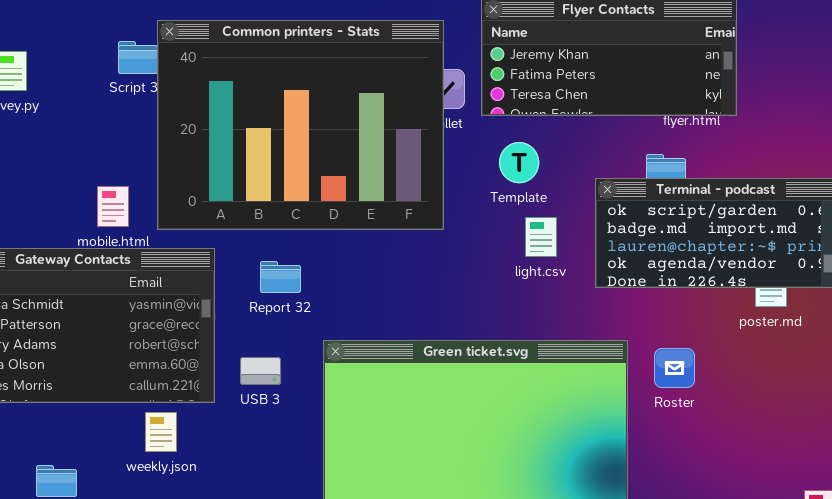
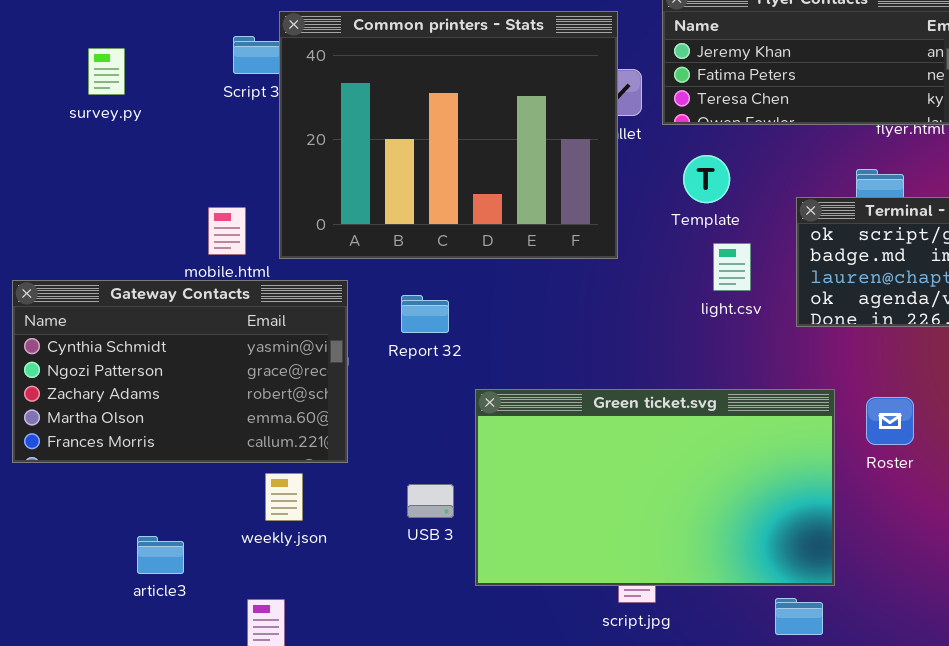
USB 3: [240,357,281,385] -> [407,484,454,518], moved

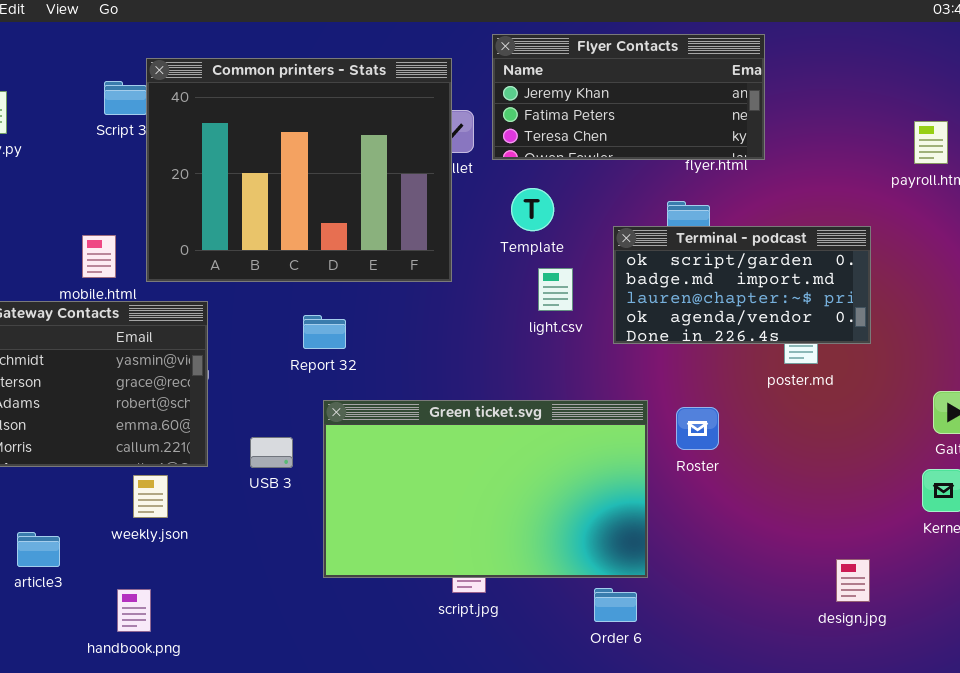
Report 32: [401,295,449,333] -> [303,315,346,349], moved
USB 3: [407,484,454,518] -> [250,437,293,468], moved

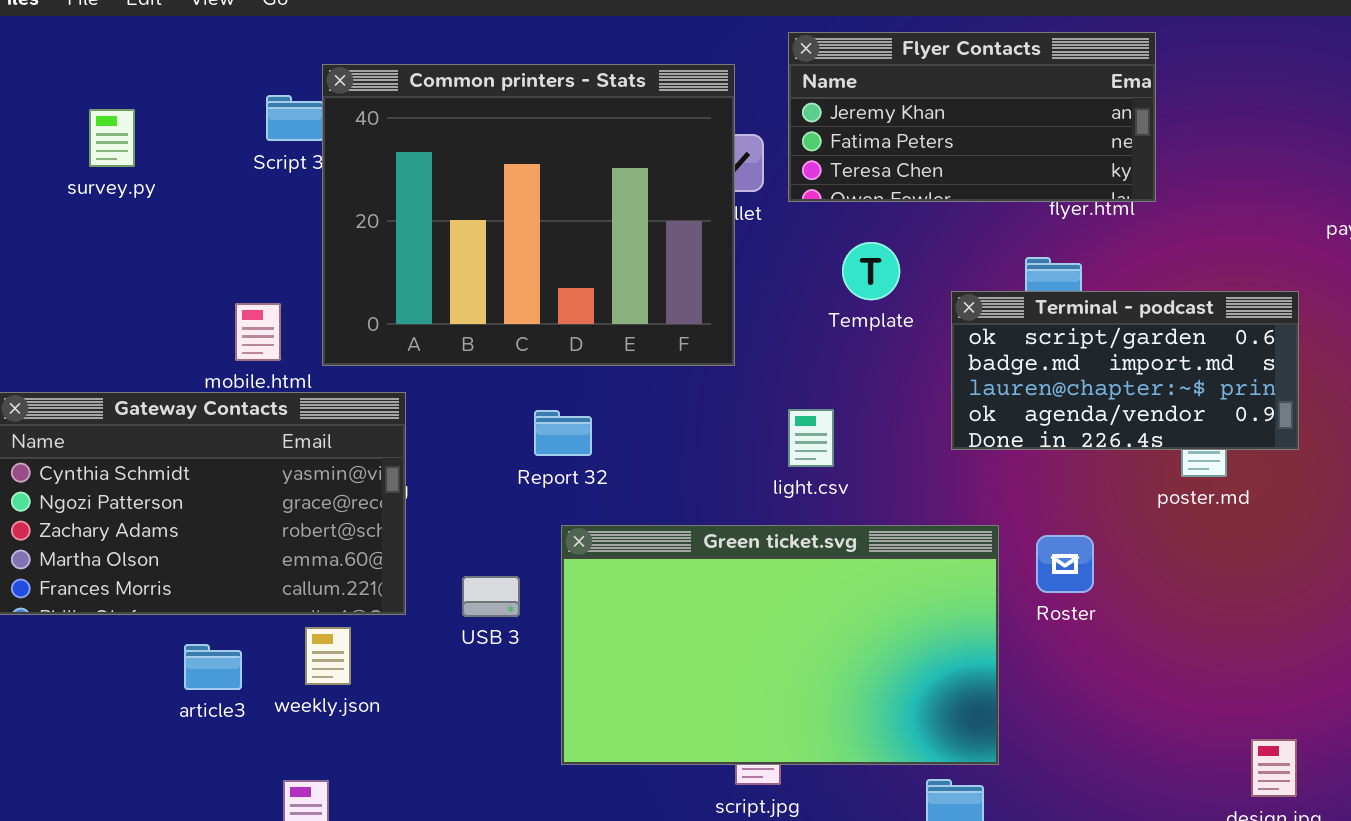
Template: [511,188,554,231] -> [842,242,900,300], moved
light.csv: [538,268,573,311] -> [788,409,834,467], moved
article3: [17,532,60,567] -> [184,644,242,690], moved

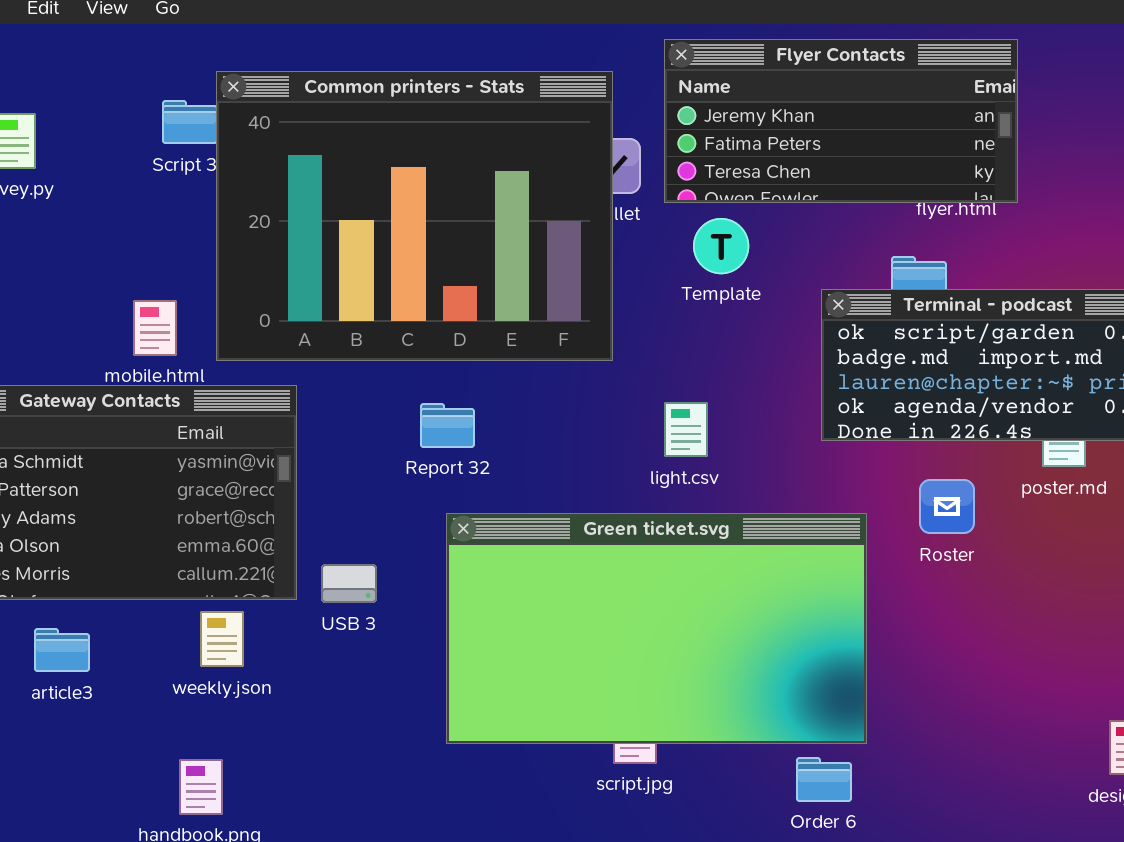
Template: [842,242,900,300] -> [693,218,749,274], moved
Roster: [1036,535,1094,593] -> [919,479,975,534], moved
USB 3: [462,576,520,617] -> [321,564,377,603], moved
article3: [184,644,242,690] -> [34,628,90,672], moved

